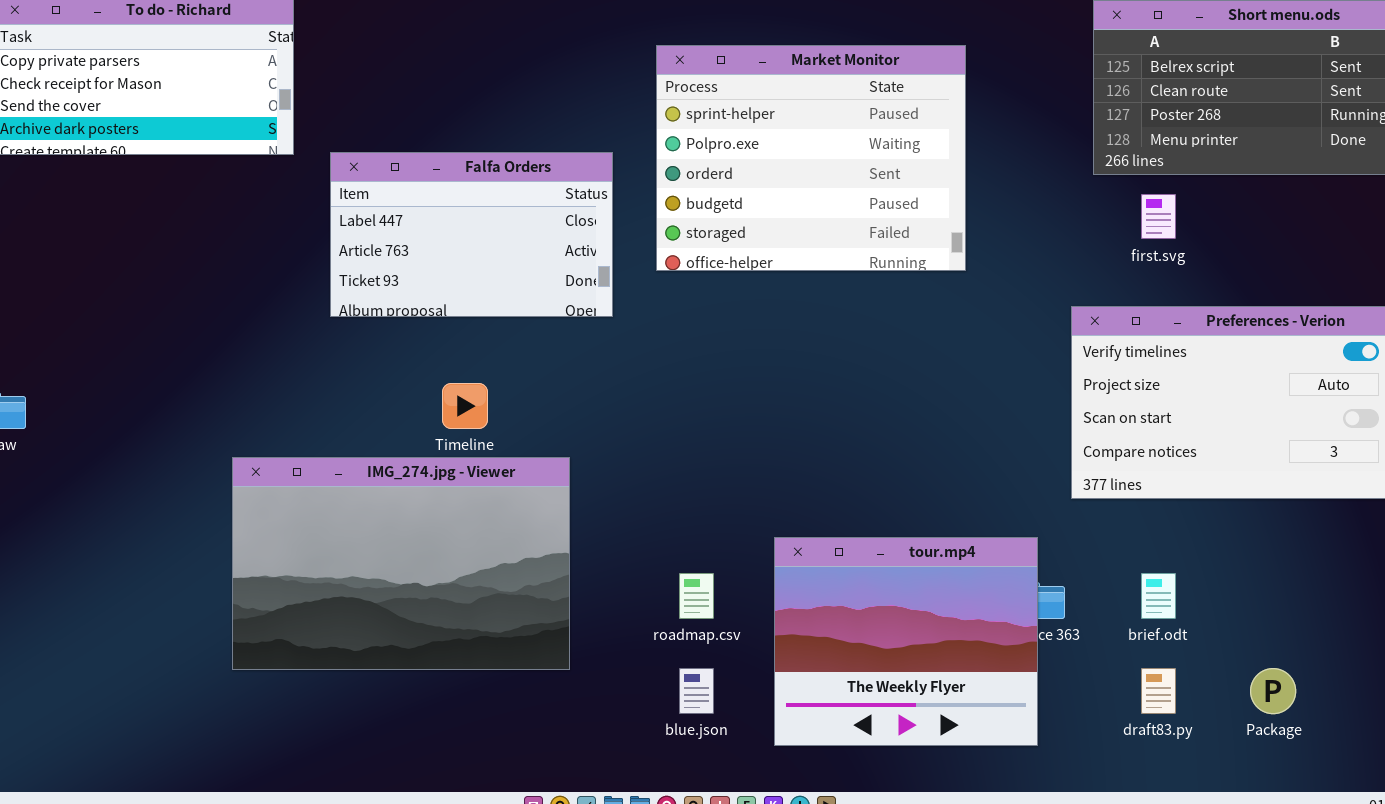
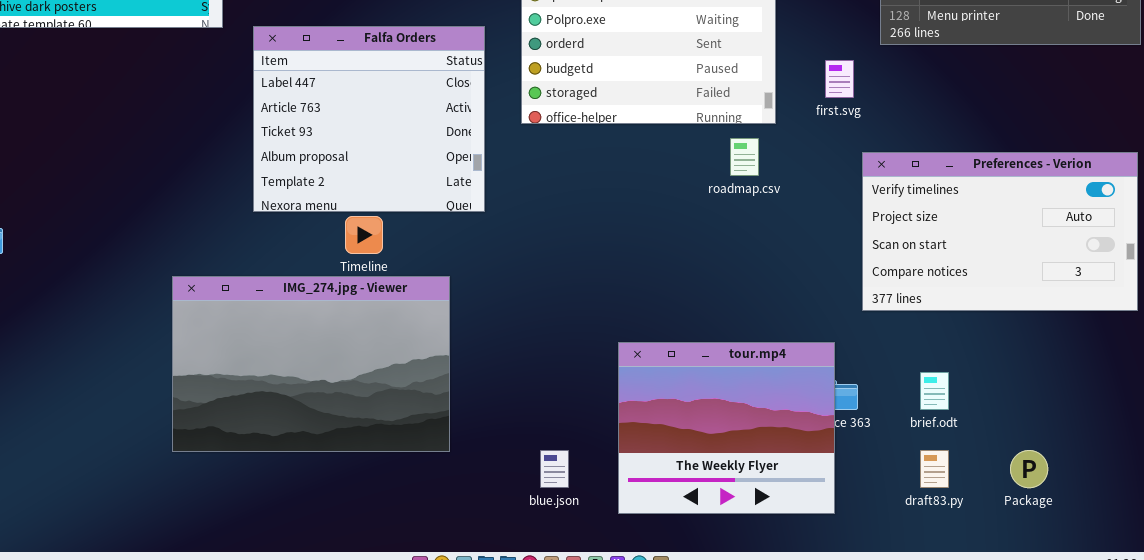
Falfa Orders: [330,152,613,317] -> [253,26,485,212], resized
first.svg: [1141,194,1176,239] -> [825,60,854,98], moved
roadmap.csv: [679,573,714,619] -> [730,138,759,176], moved

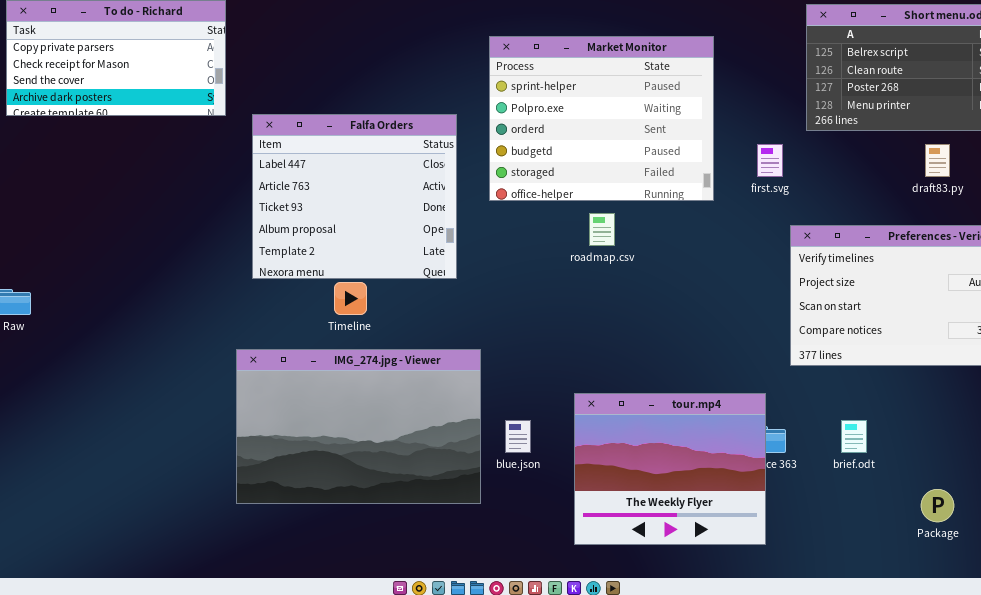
roadmap.csv: [730,138,759,176] -> [589,213,615,246], moved
IMG_274.jpg - Viewer: [172,276,450,452] -> [236,349,481,504], moved
blue.json: [540,450,569,488] -> [505,420,531,453], moved
draft83.py: [920,450,949,488] -> [925,144,950,177], moved

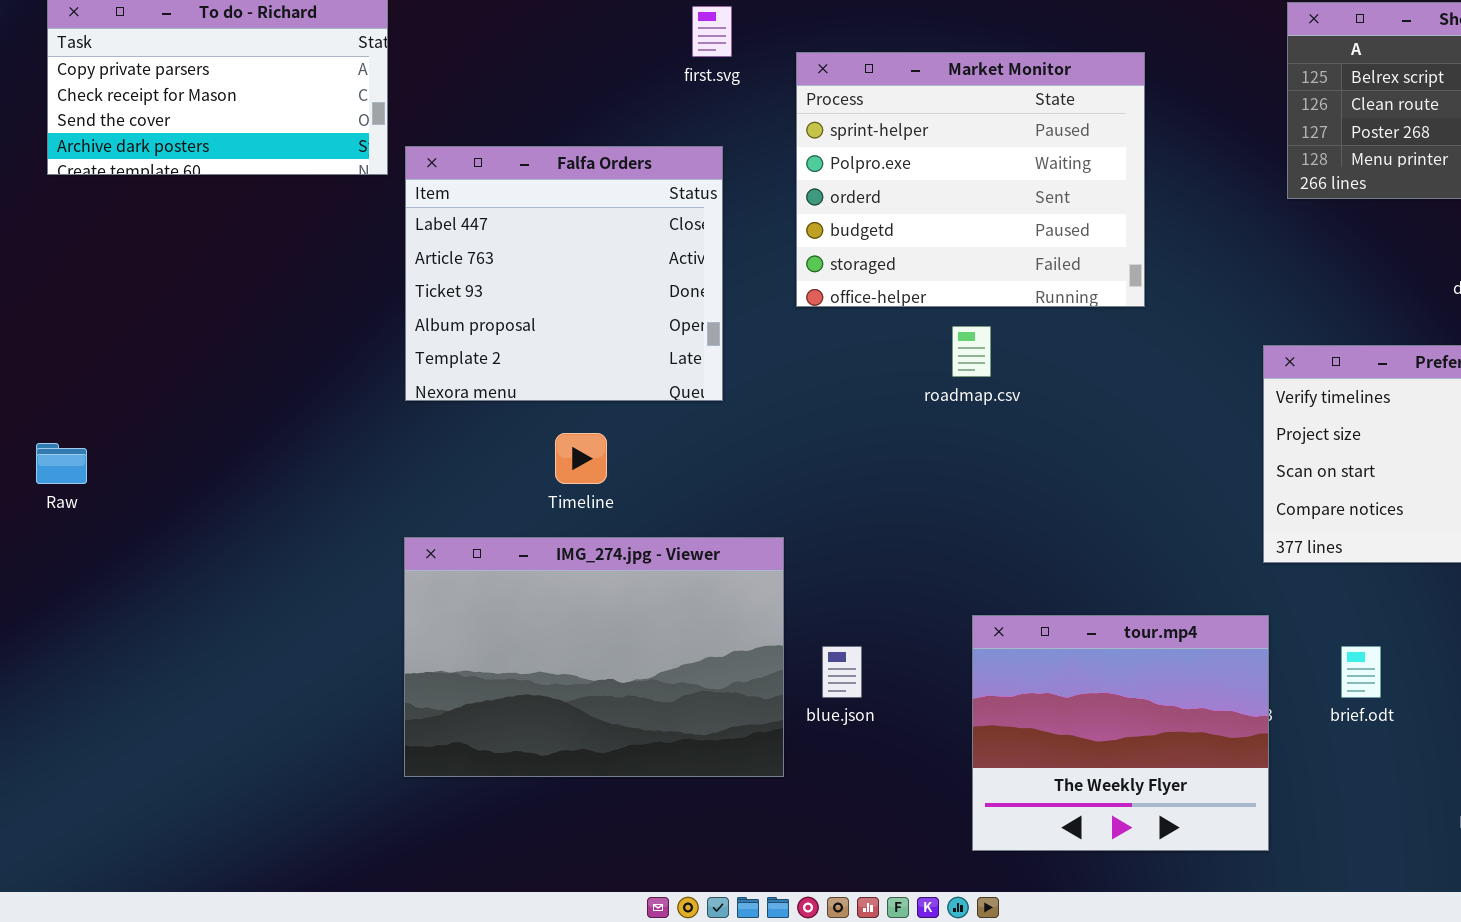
Falfa Orders: [252,114,457,279] -> [405,146,723,401], moved
first.svg: [757,144,783,177] -> [692,6,732,57], moved
tour.mp4: [574,393,766,545] -> [972,615,1269,851], moved

